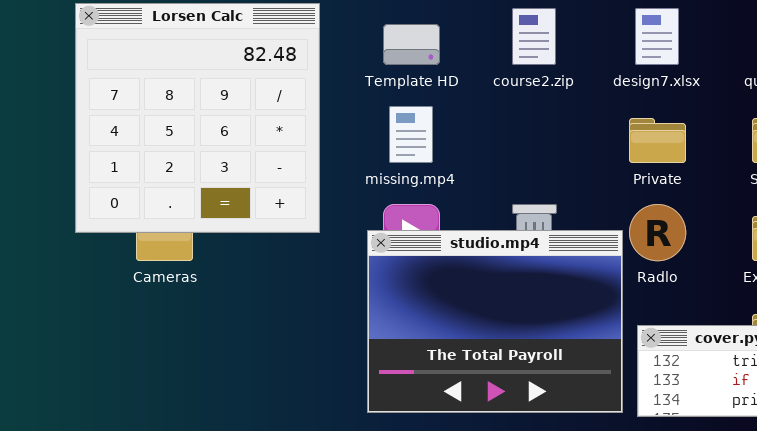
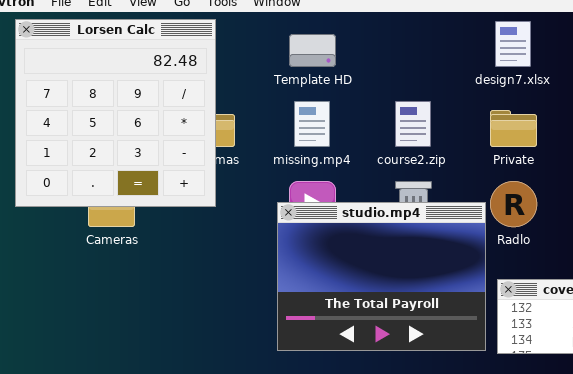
Lorsen Calc: [75,3,320,233] -> [15,19,216,207], moved
course2.zip: [512,8,556,65] -> [395,101,431,147], moved

